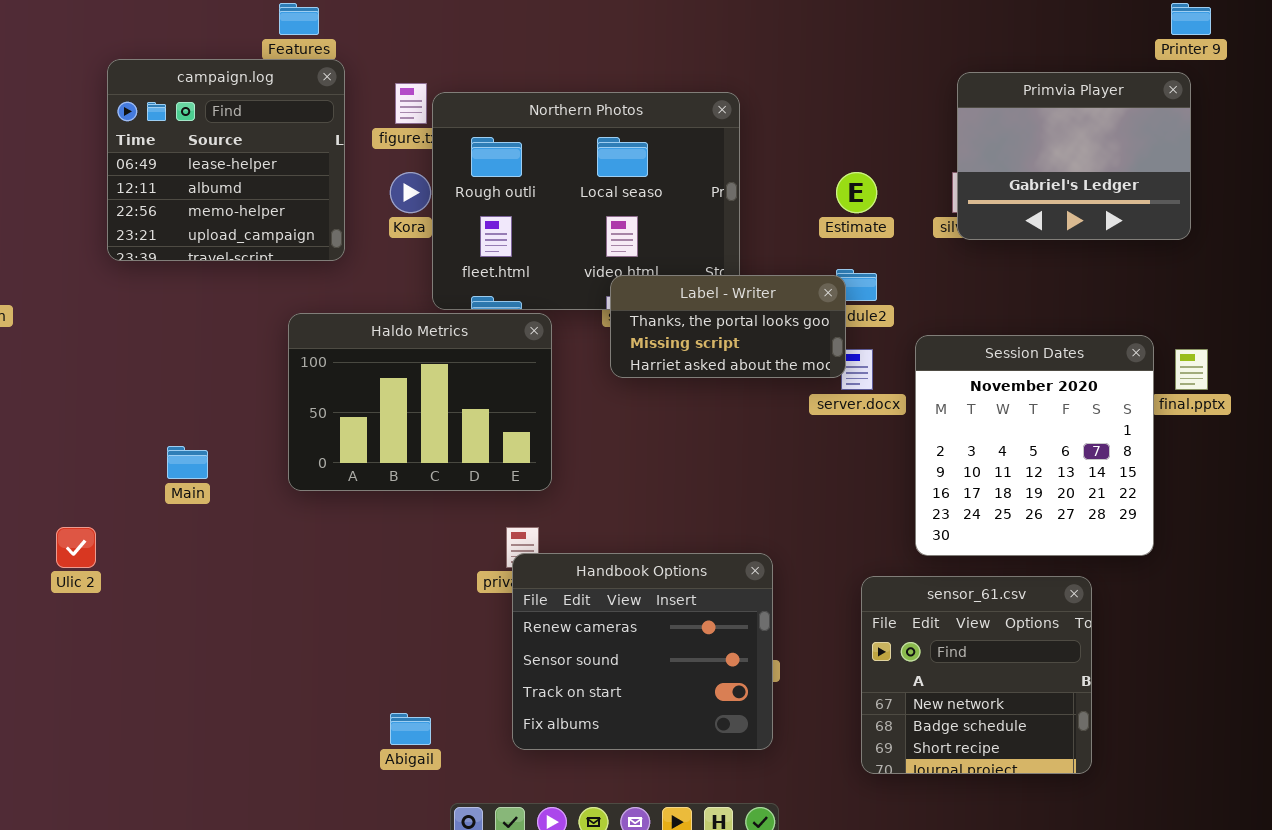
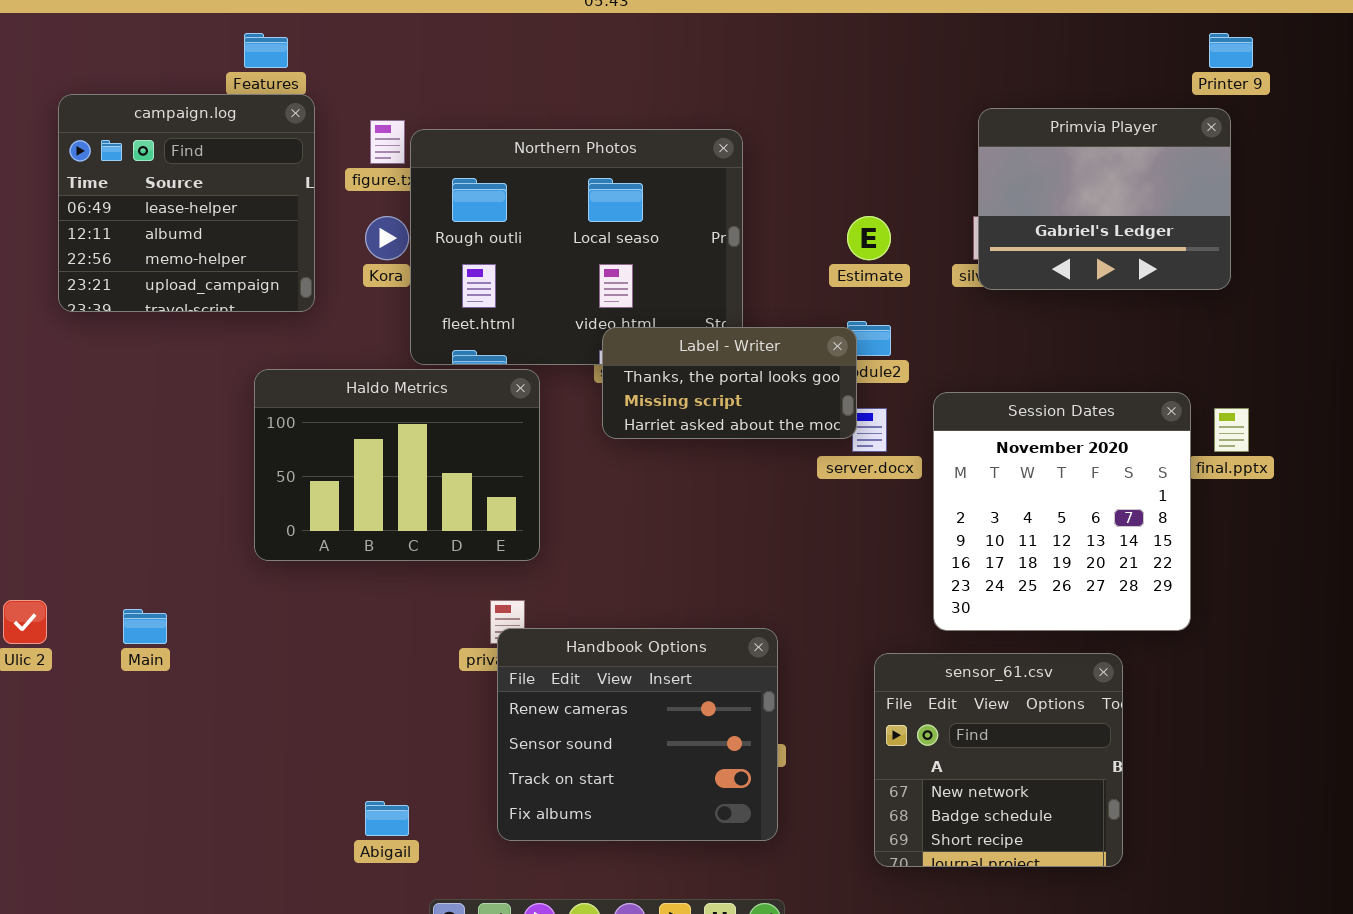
Main: [167,446,208,479] -> [123,609,167,644], moved

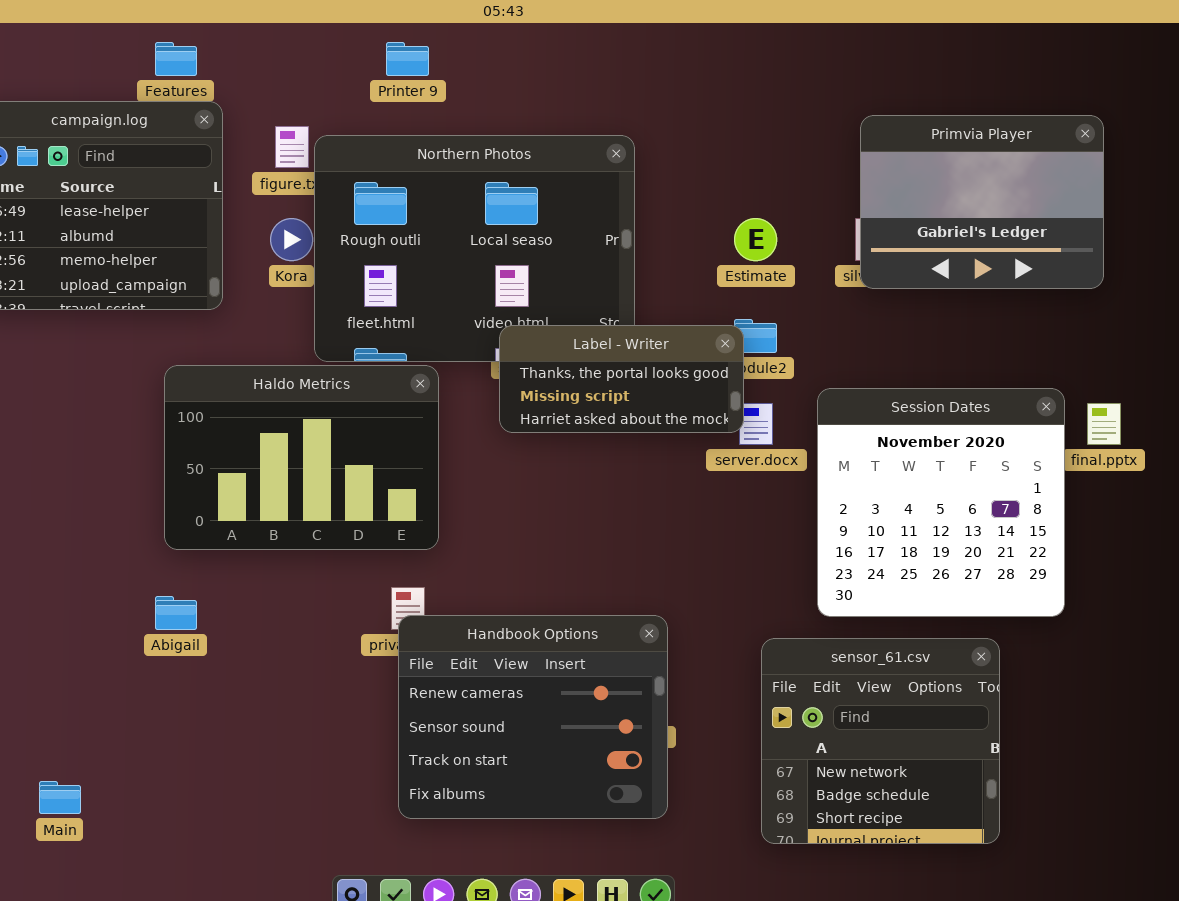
Printer 9: [1209,33,1253,68] -> [386,42,429,76], moved
Main: [123,609,167,644] -> [39,781,81,814], moved
Abigail: [365,801,409,836] -> [155,596,197,630], moved

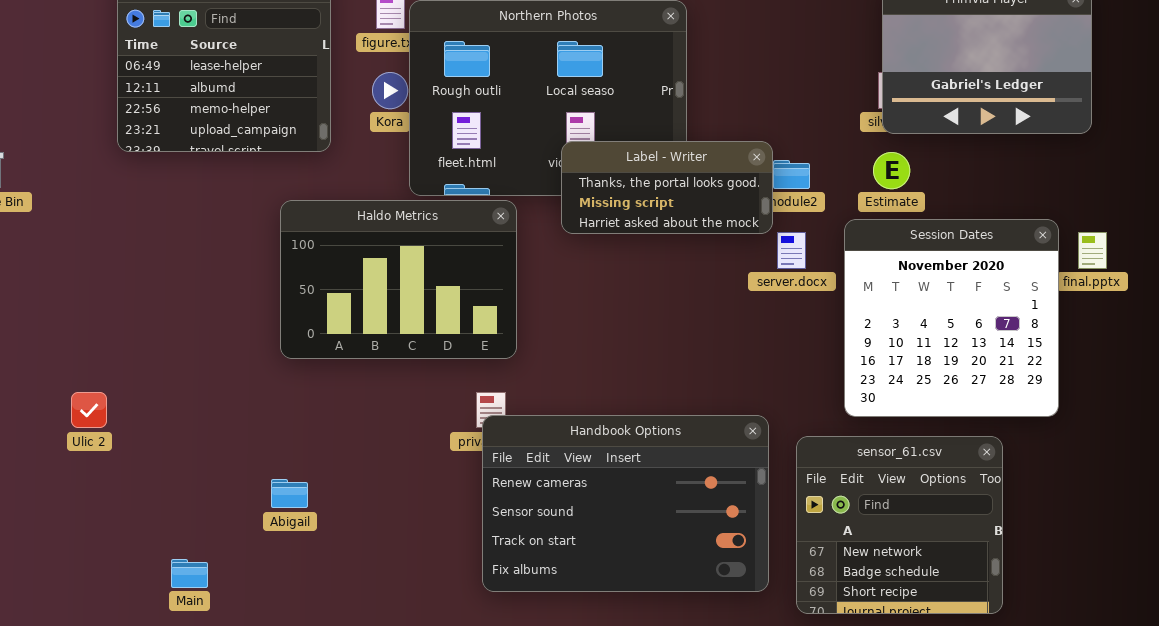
Estimate: [734,218,777,261] -> [873,152,910,189], moved
Label - Writer: [499,325,744,433] -> [561,141,773,234], moved
Abigail: [155,596,197,630] -> [271,479,308,508], moved
Handbook Options: [398,615,668,819] -> [482,415,769,592], resized

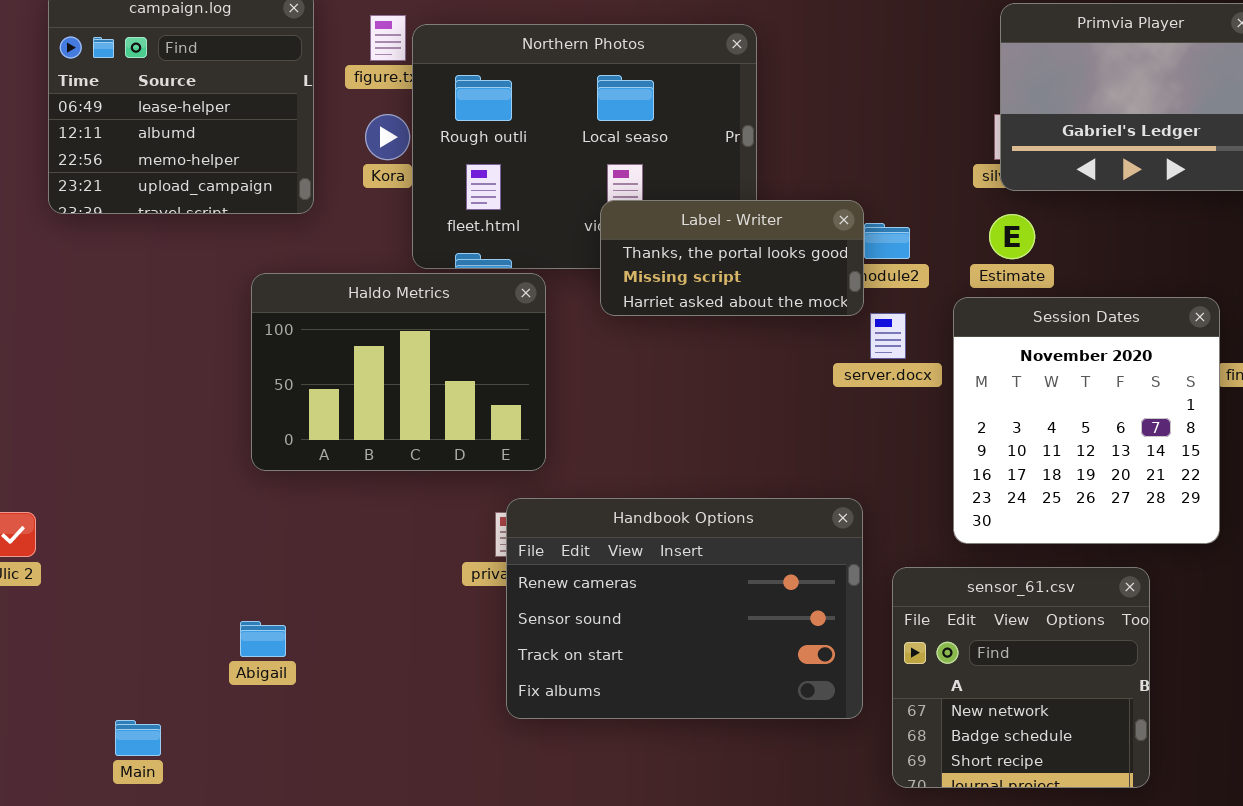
Handbook Options: [482,415,769,592] -> [506,498,863,719], moved

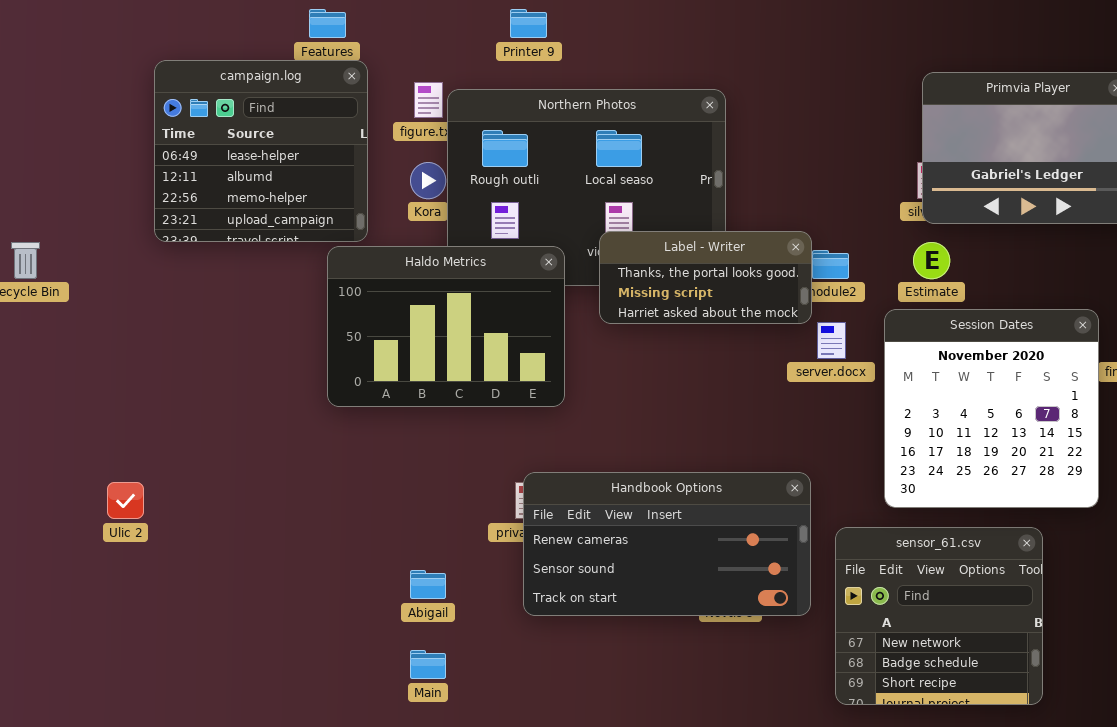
Haldo Metrics: [251,273,546,471] -> [327,246,565,407], moved
Handbook Options: [506,498,863,719] -> [523,472,811,616], resized
Abigail: [240,621,286,657] -> [410,570,446,599], moved
Main: [115,720,161,756] -> [410,650,446,679], moved

